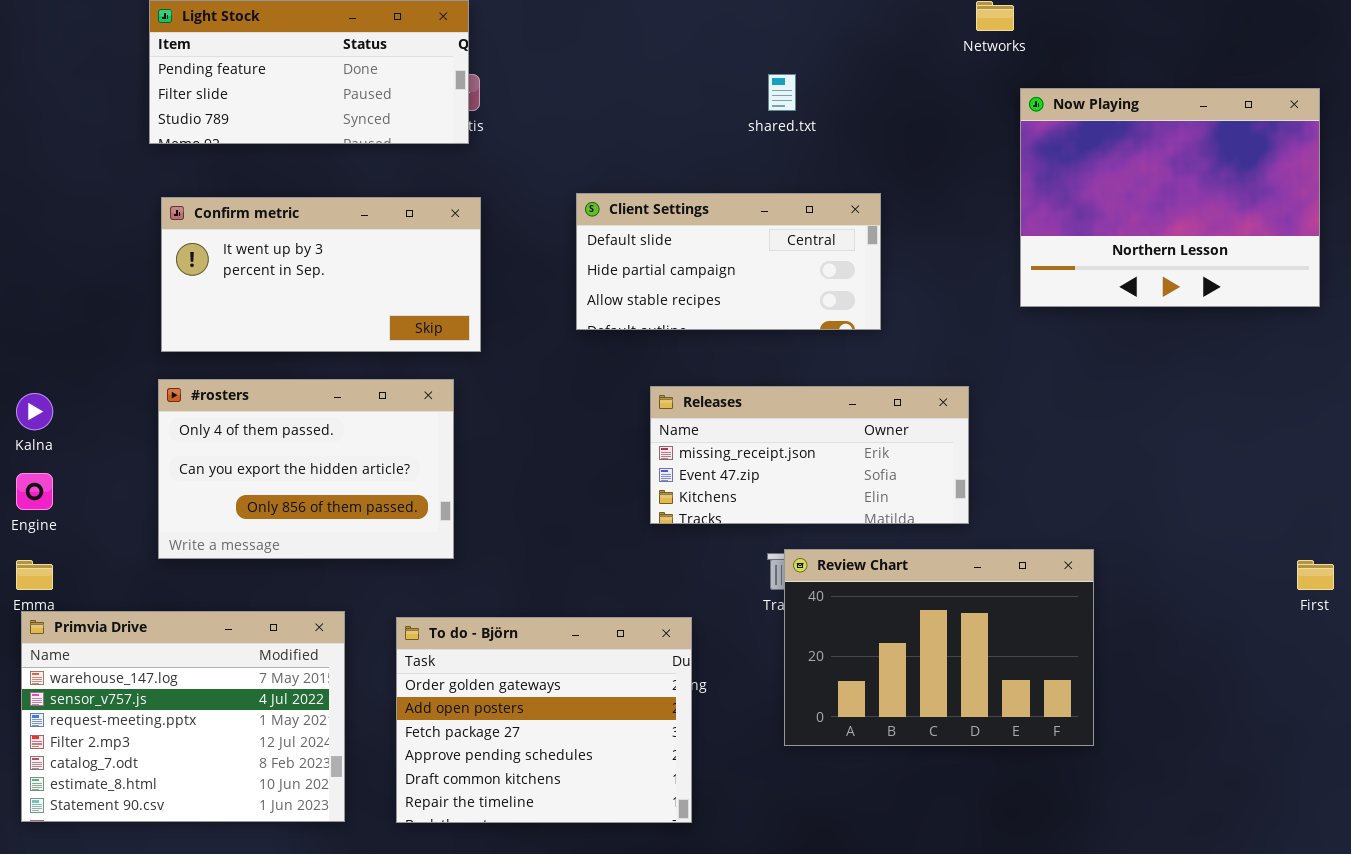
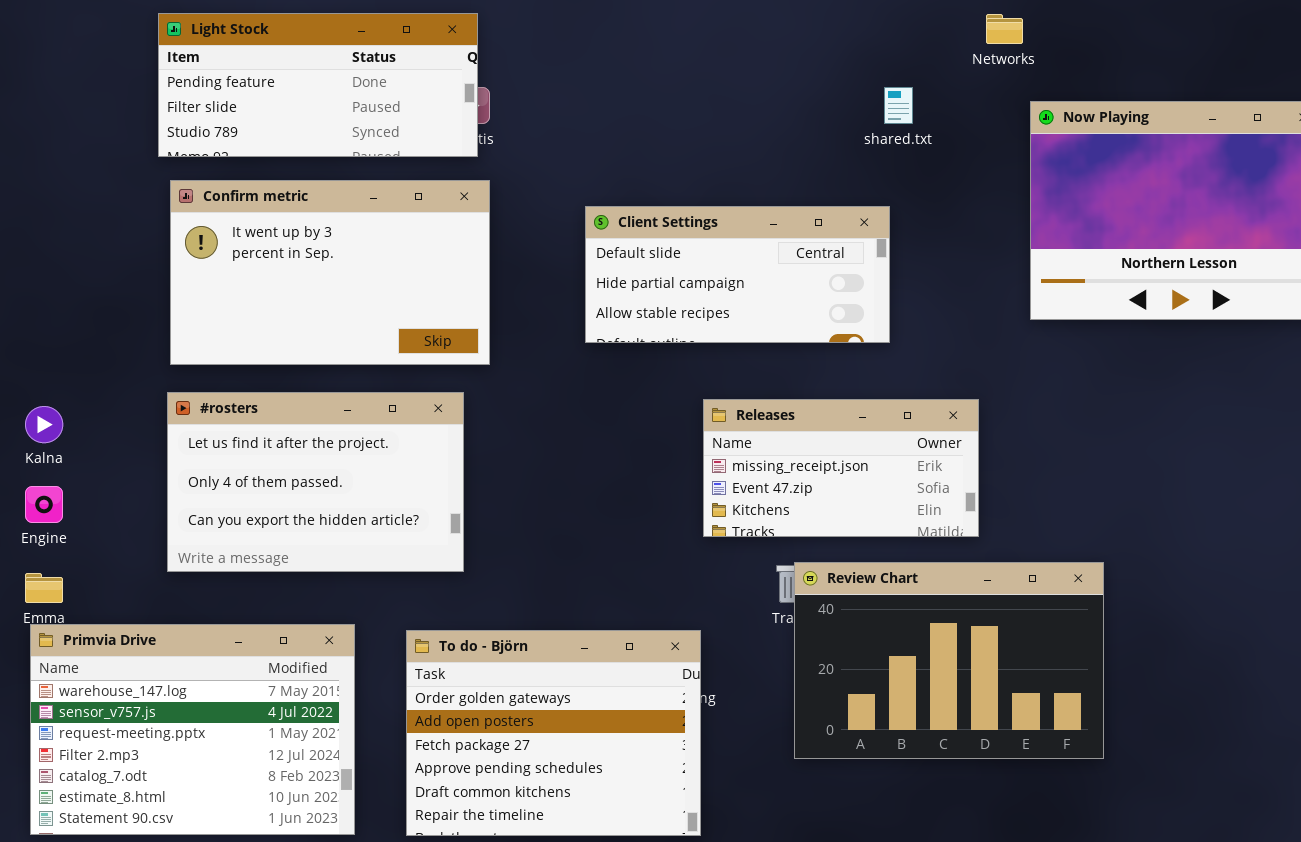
shared.txt: [768,74,796,111] -> [884,87,913,124], moved
Confirm metric: [161,197,481,352] -> [170,180,490,365], resized
#rosters: [158,379,454,559] -> [167,392,464,572], scrolled up 1 row
Releases: [650,386,969,524] -> [703,399,979,537], resized

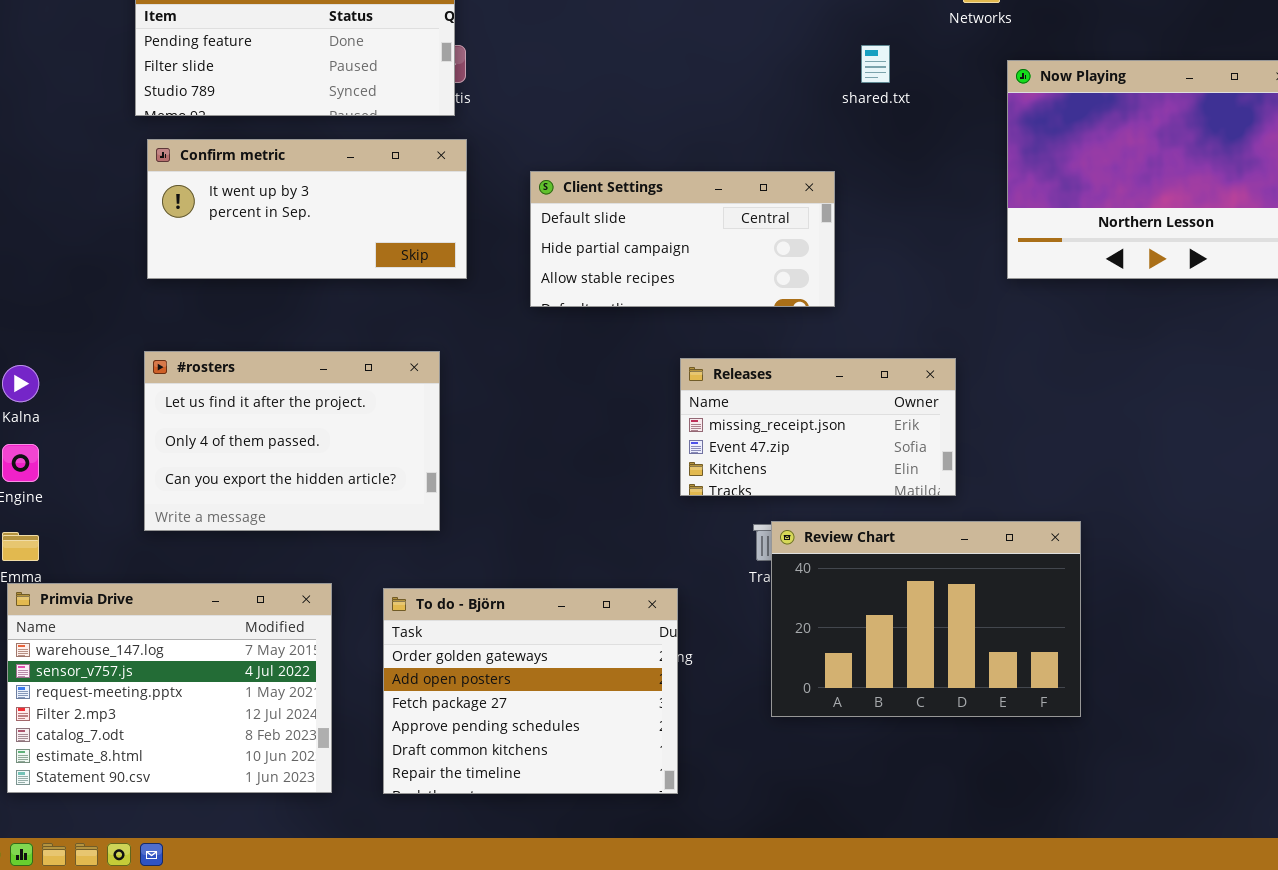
Confirm metric: [170,180,490,365] -> [147,139,467,279], resized
Client Settings: [585,206,890,343] -> [530,171,835,307], moved

